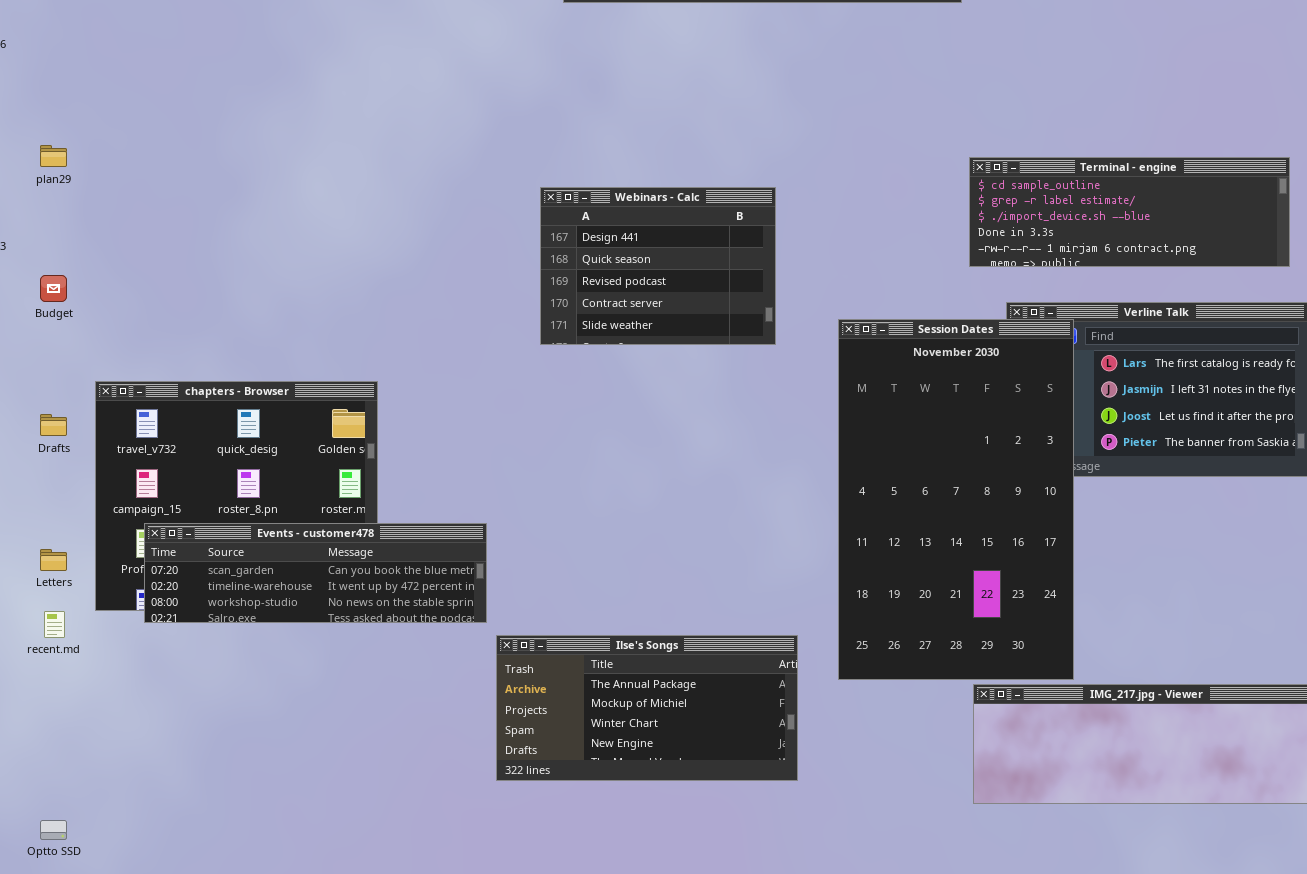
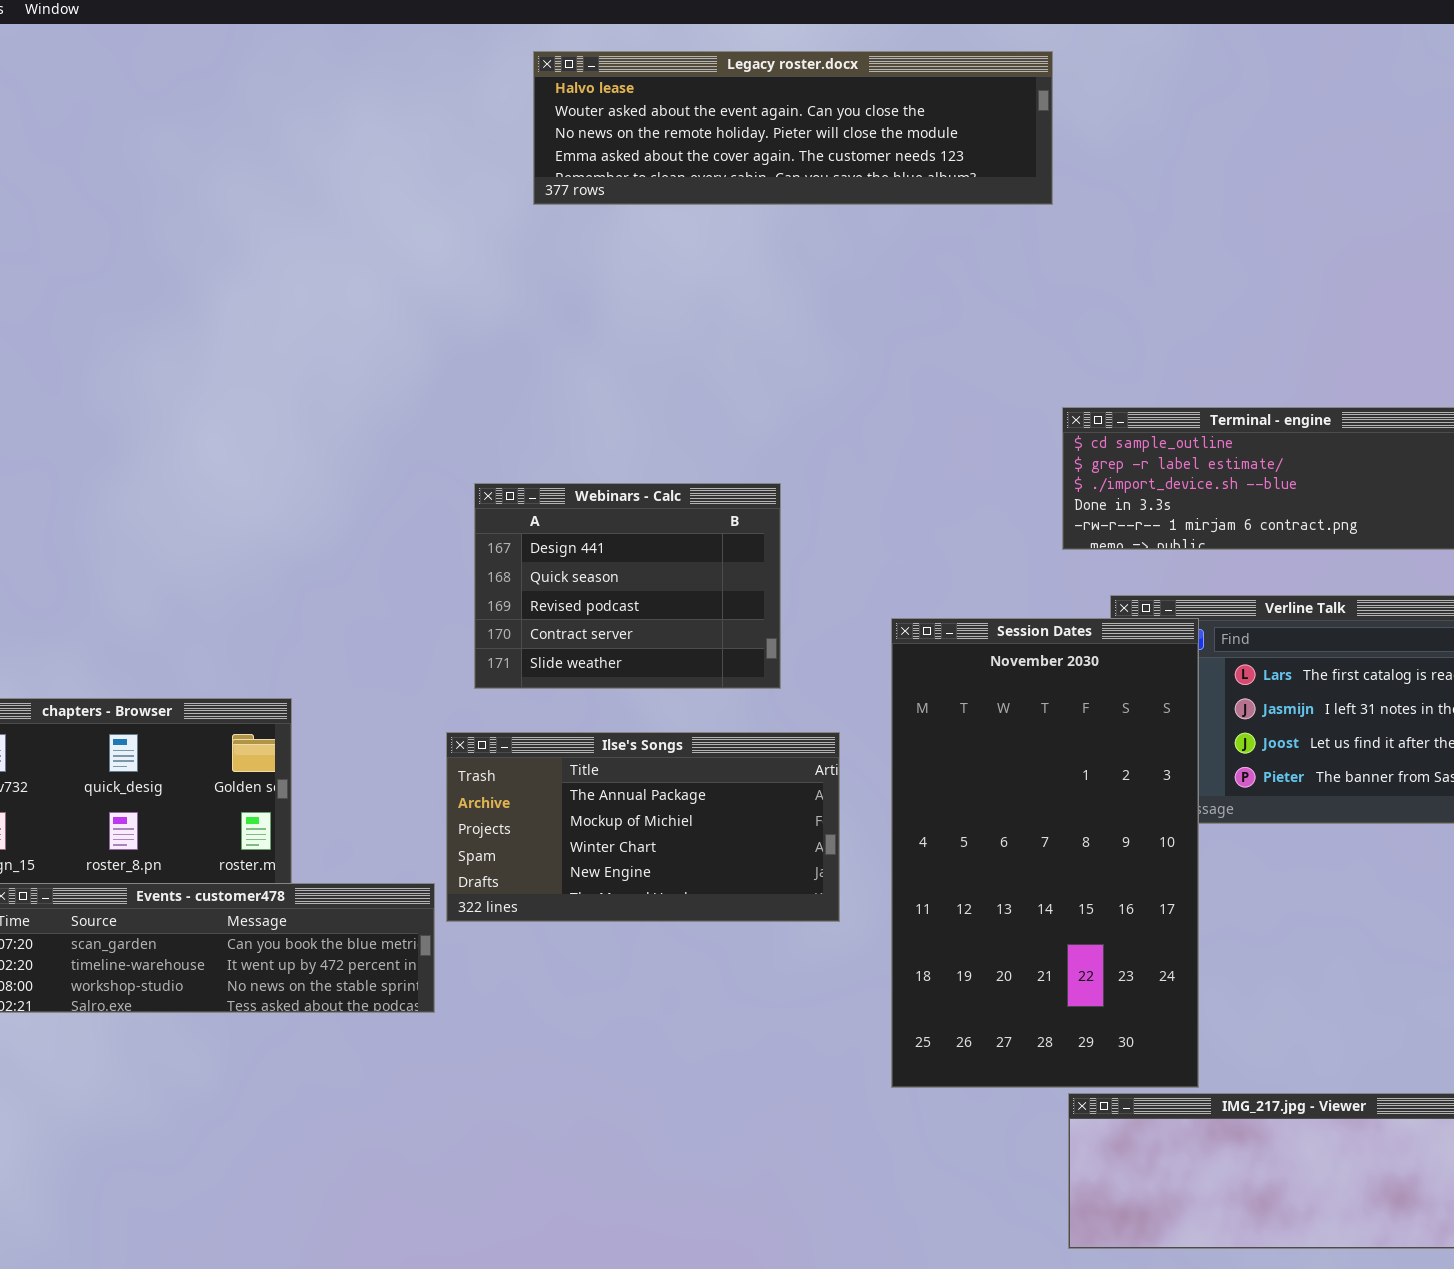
Webinars - Calc: [540,187,776,345] -> [474,483,781,689], moved
Ilse's Songs: [496,635,798,781] -> [446,732,840,922], moved

